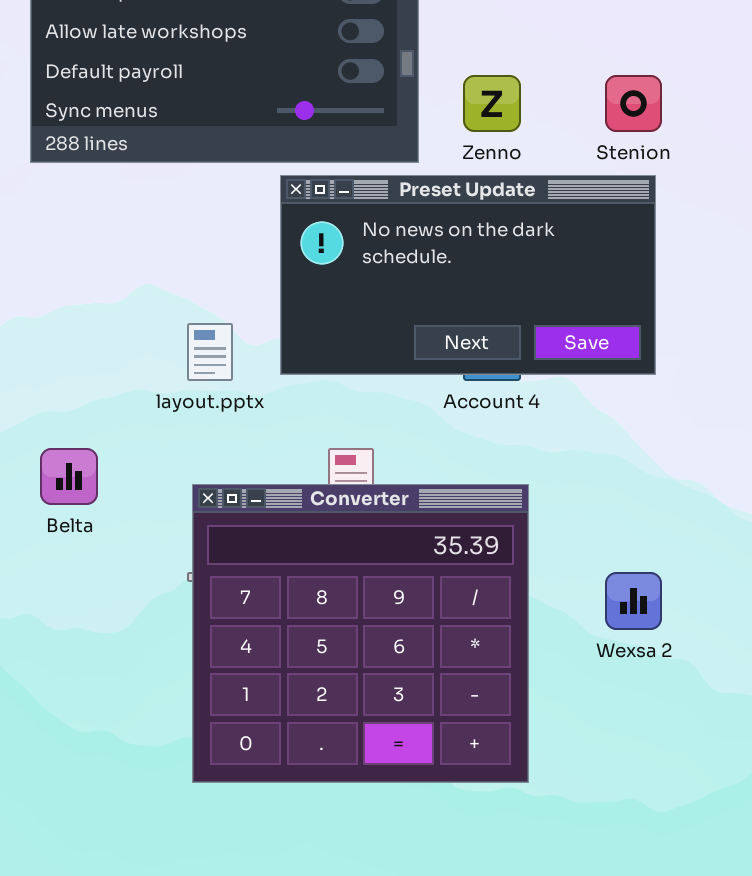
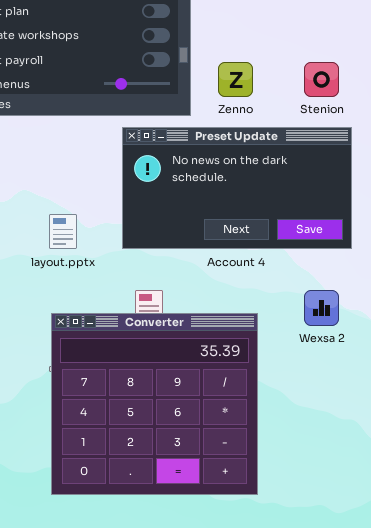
Preset Update: [280,175,656,375] -> [122,127,352,249], moved
Wexsa 2: [605,572,662,630] -> [304,290,339,326], moved

